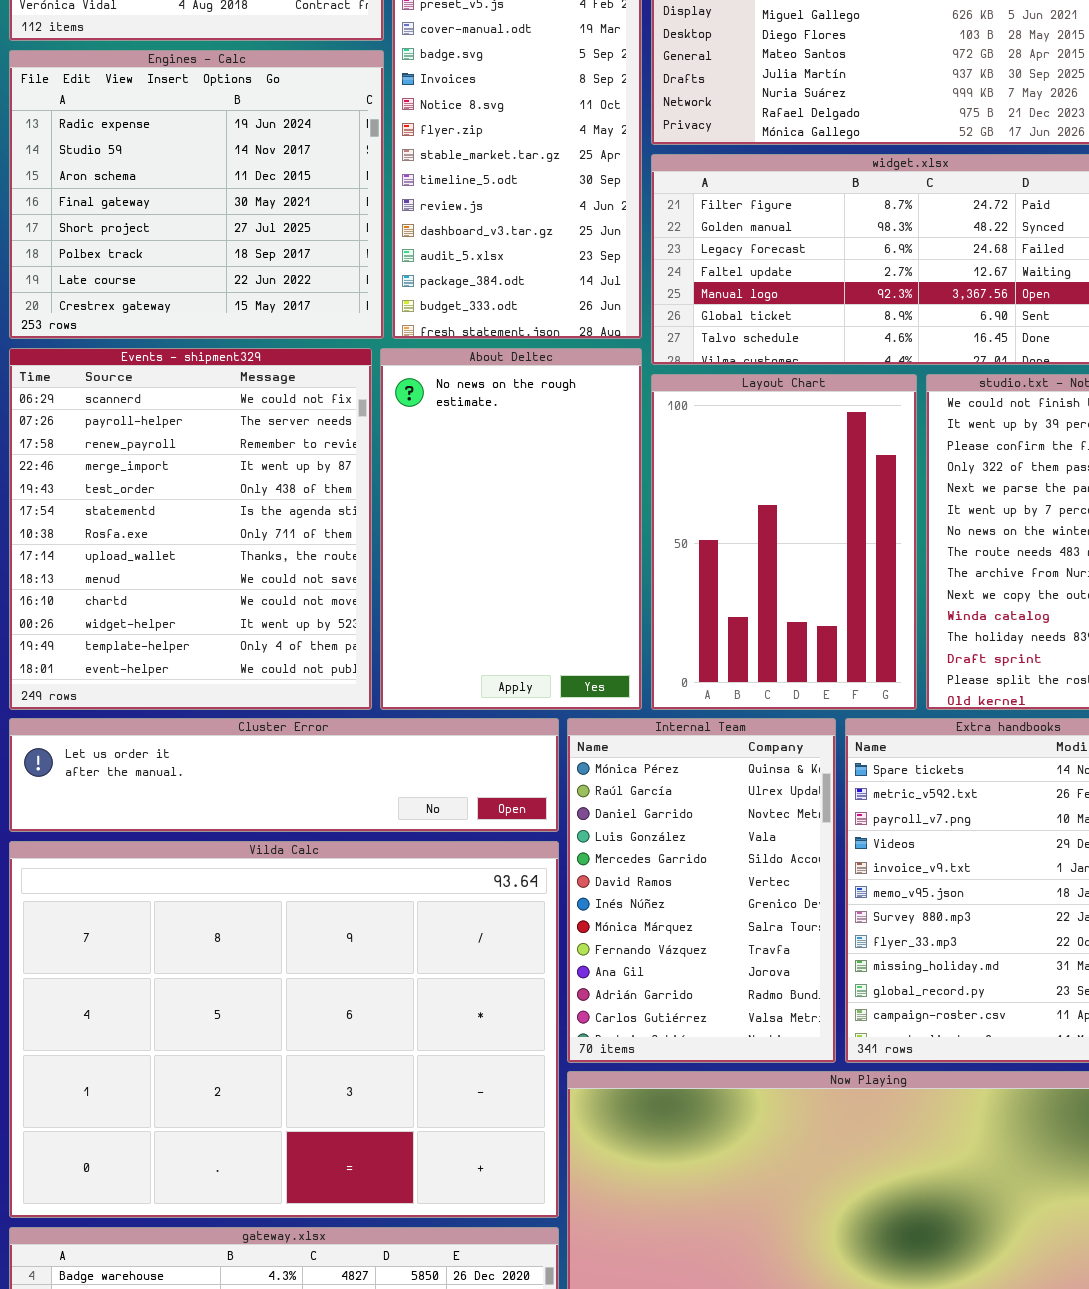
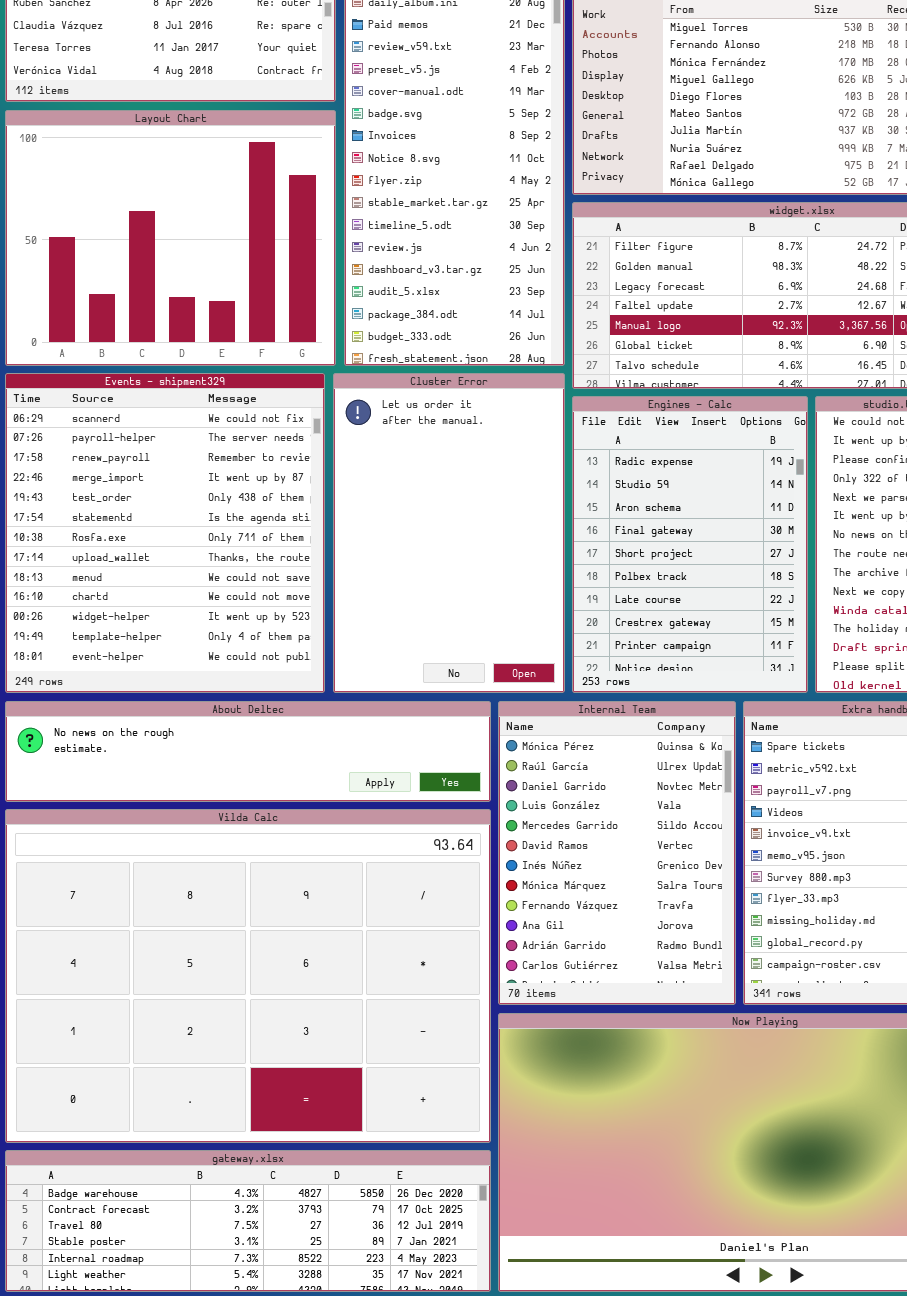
Engines - Calc: [9,50,384,339] -> [572,396,808,693], moved, resized
About Deltec: [380,348,642,710] -> [5,701,491,802], moved, resized
Layout Chart: [651,374,917,710] -> [5,110,336,366], moved, resized
Cluster Error: [9,718,559,832] -> [333,373,565,693], moved, resized

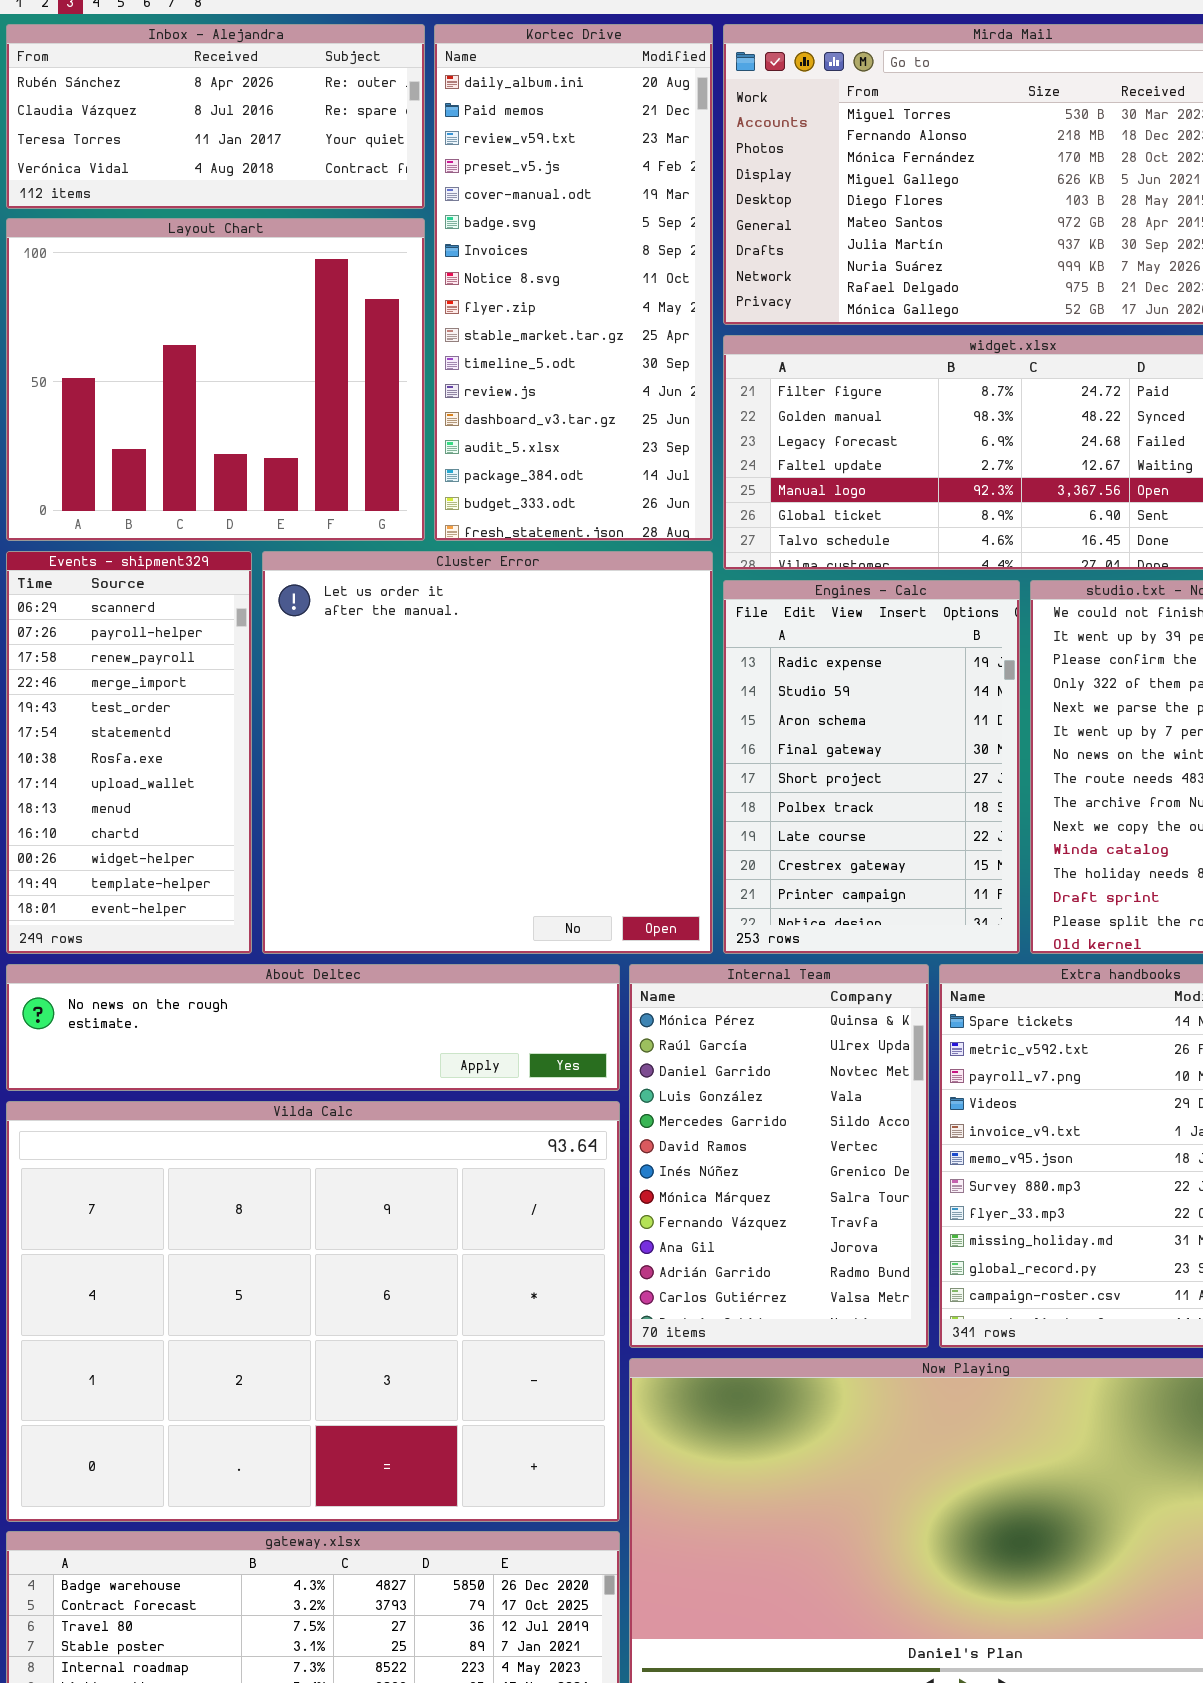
Events - shipment329: [5,373,325,693] -> [6,551,252,954], resized
Cluster Error: [333,373,565,693] -> [262,551,713,954], resized

